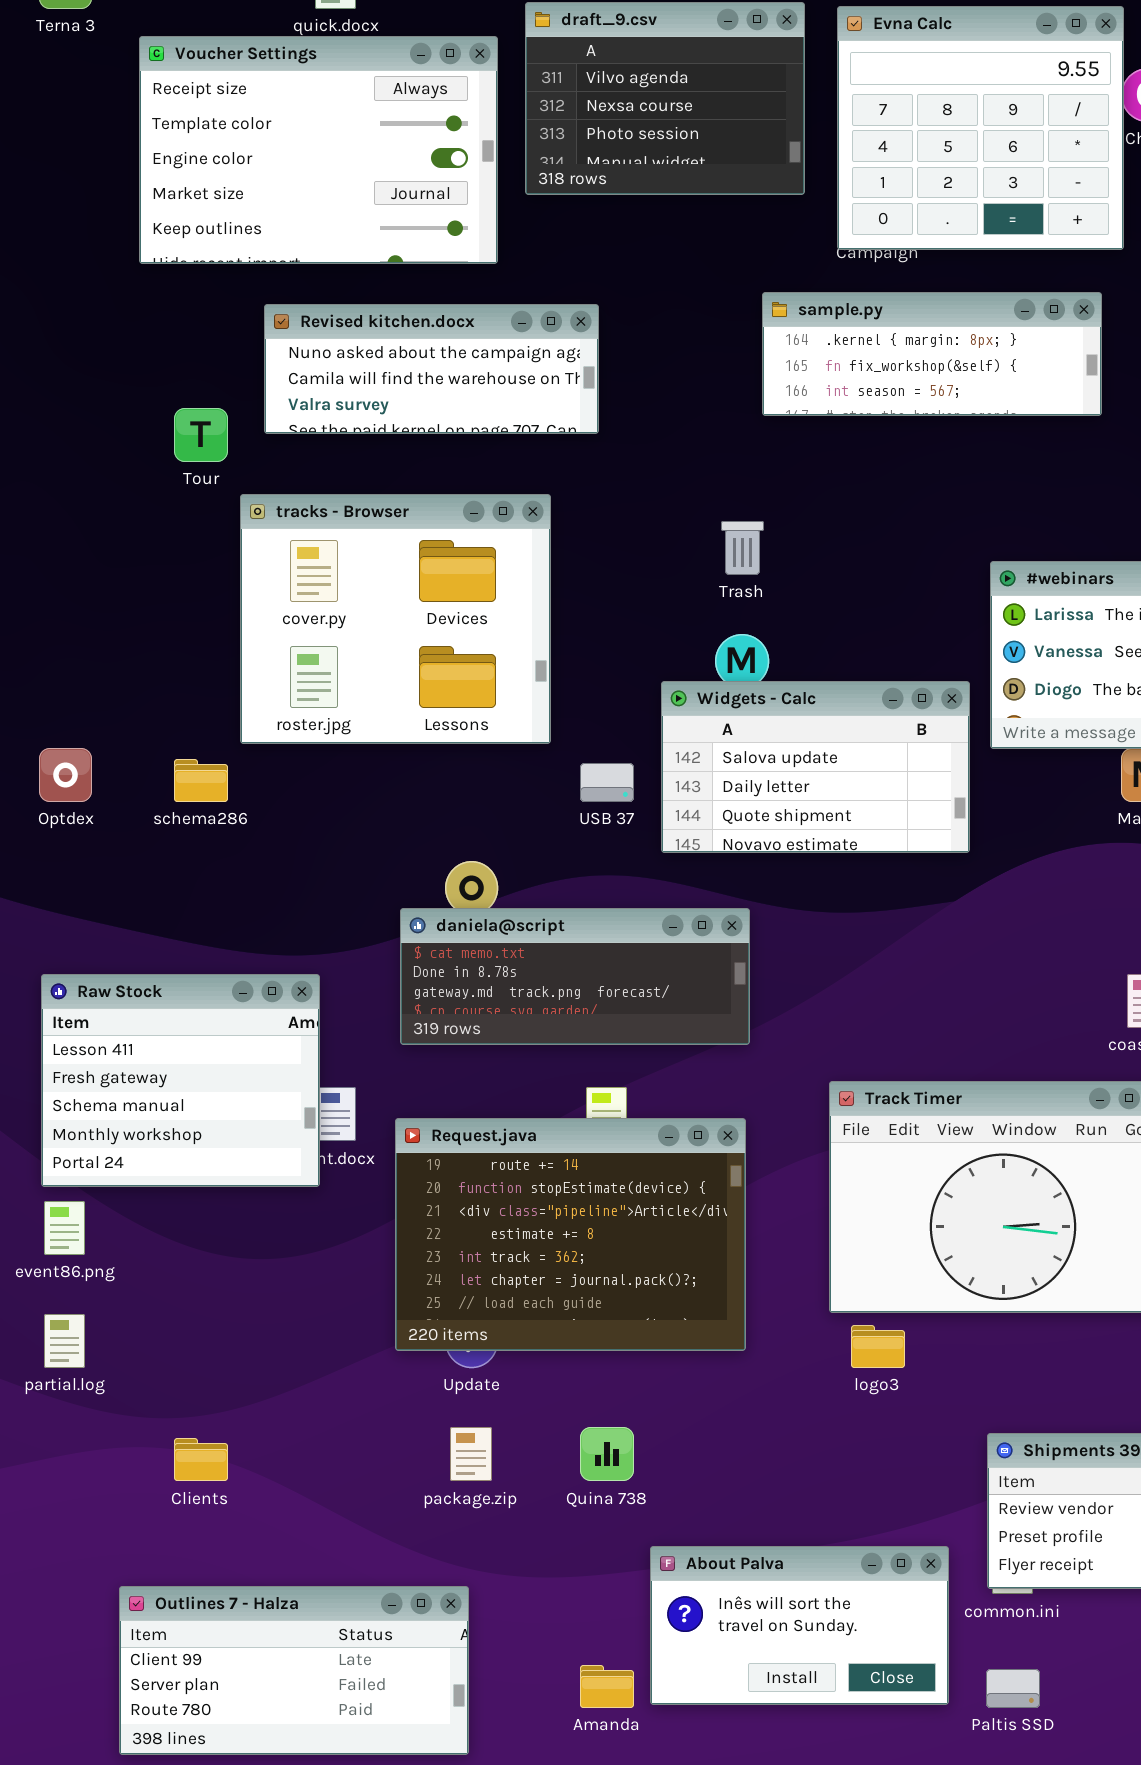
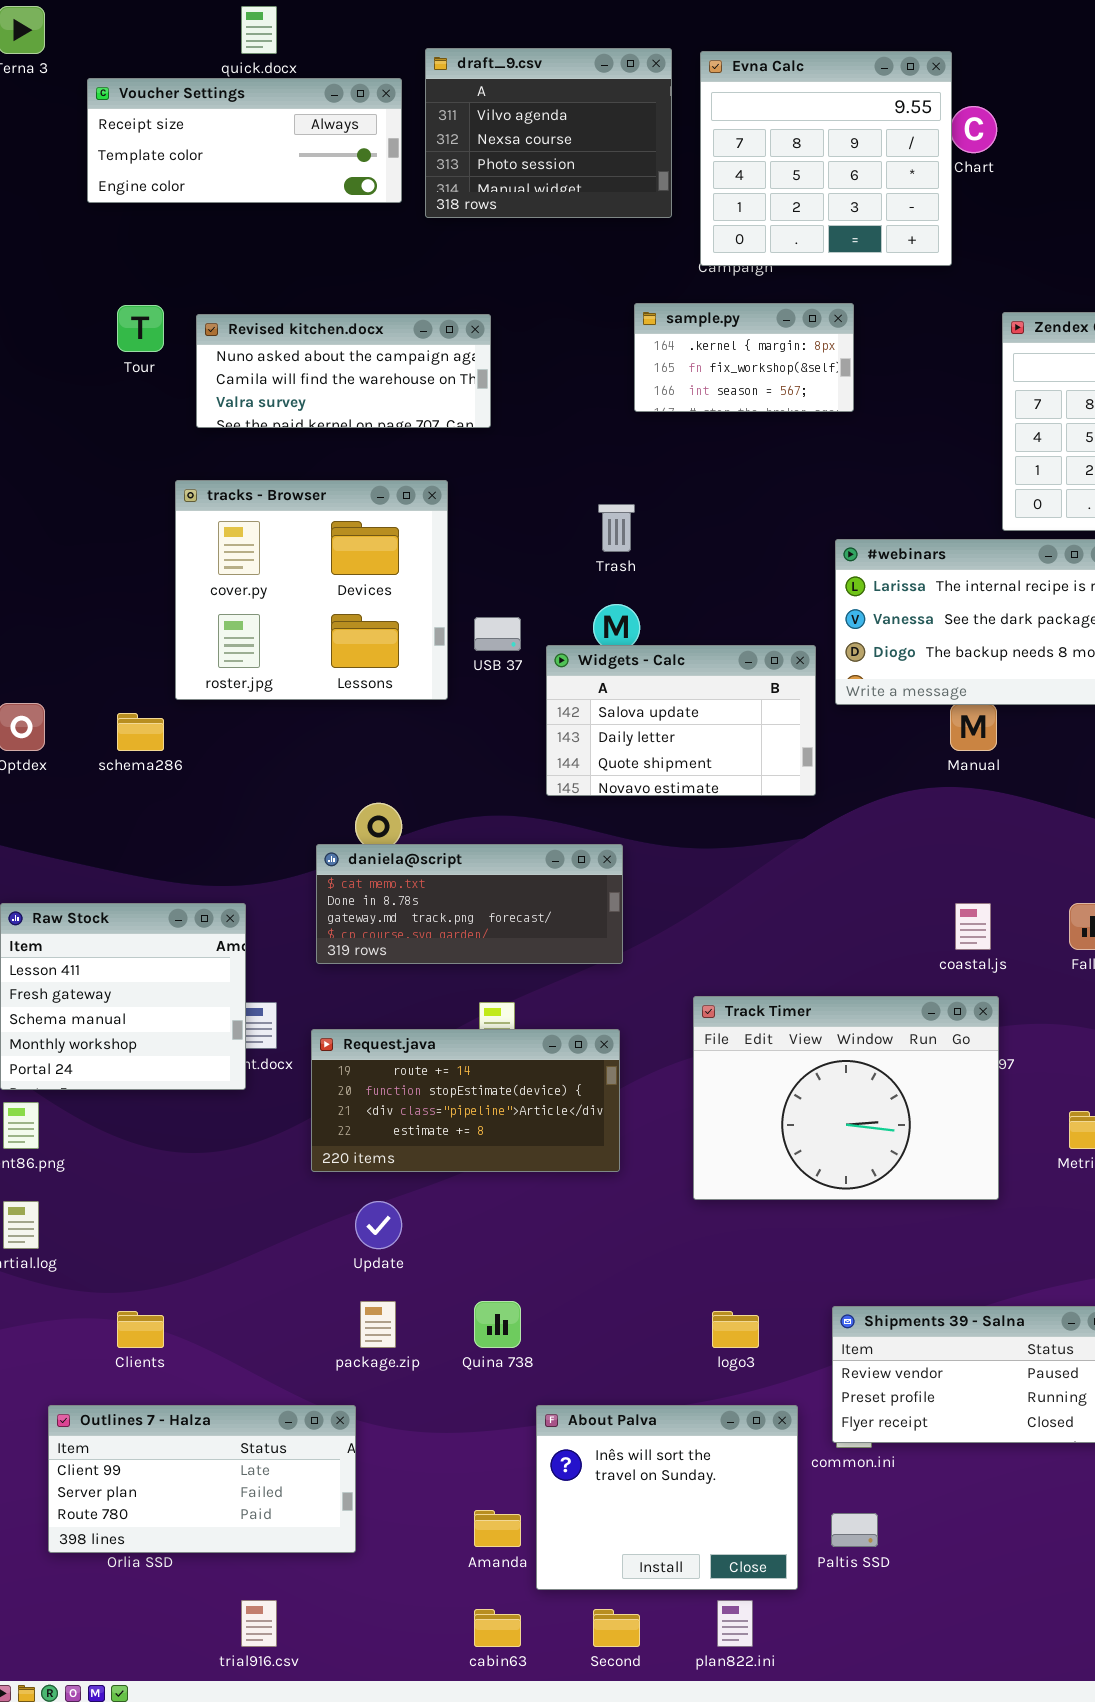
Voucher Settings: [139,36,498,264] -> [87,78,402,203], resized
sample.py: [762,292,1102,416] -> [634,303,854,412], resized
Tour: [174,408,228,462] -> [117,305,164,352], moved
USB 37: [580,763,634,802] -> [474,617,521,651], moved
Request.java: [395,1118,746,1351] -> [311,1029,620,1172], resized
logo3: [851,1325,905,1368] -> [712,1311,759,1348], moved
About Palva: [650,1546,949,1705] -> [536,1405,798,1590], resized
Outlines 7 - Halza: [119,1586,469,1755] -> [48,1405,356,1553], moved

